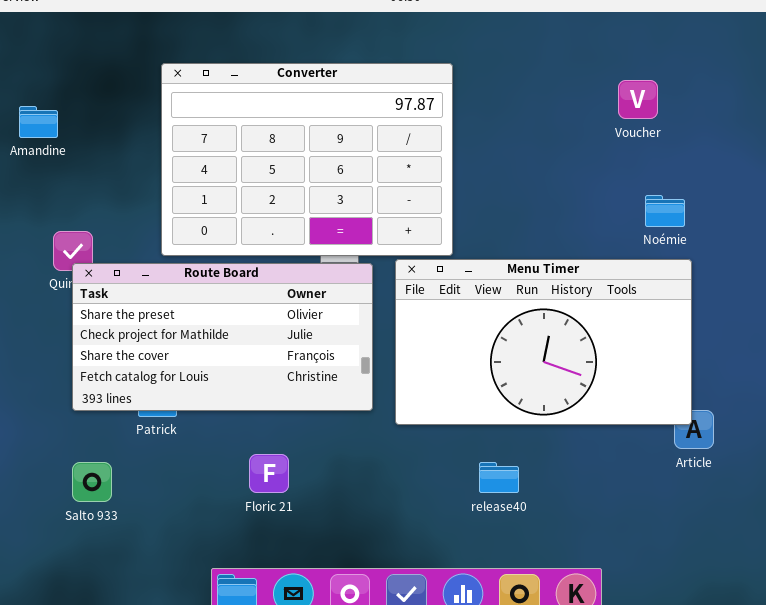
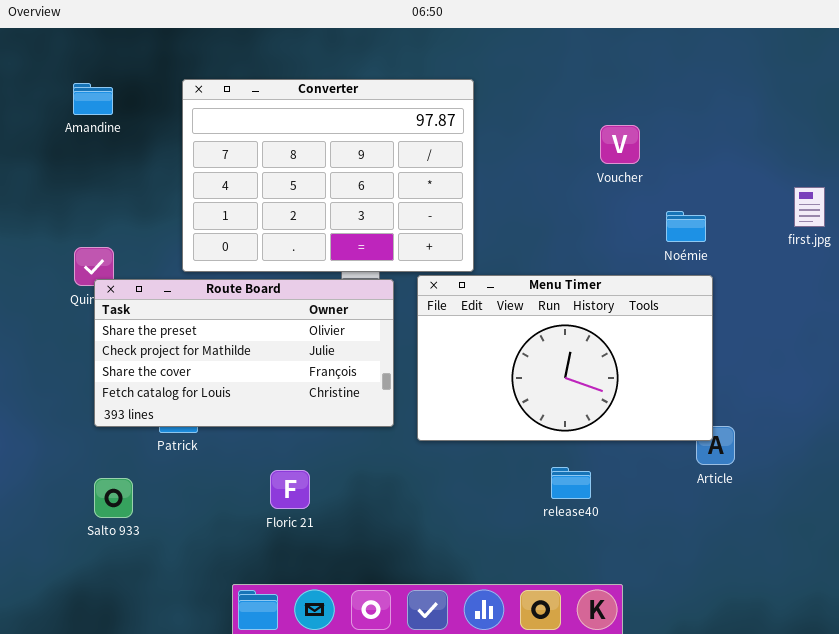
Voucher: [618,80,658,119] -> [600,125,640,164], moved
Amandine: [19,106,58,138] -> [73,83,113,115], moved
release40: [479,462,519,493] -> [551,467,591,499], moved

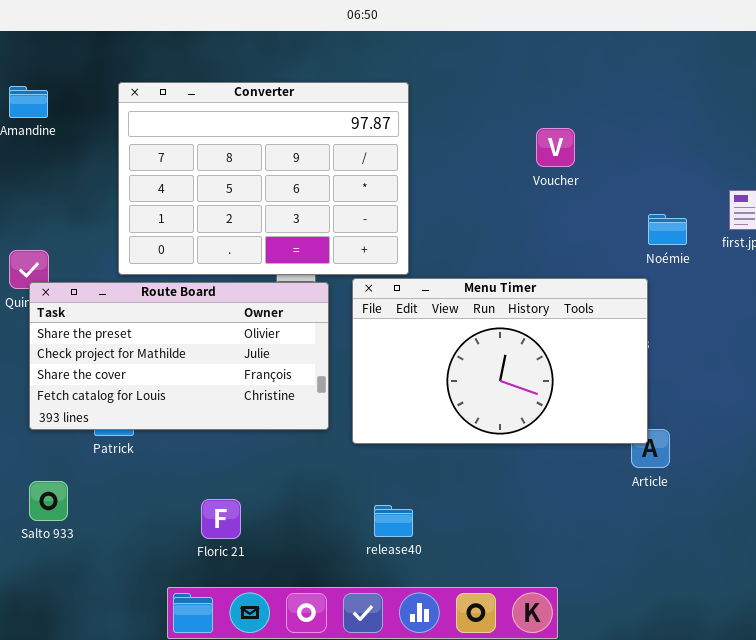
Noémie: [666,211,706,242] -> [648,214,687,245], moved
release40: [551,467,591,499] -> [374,505,413,537], moved
Floric 21: [270,470,310,509] -> [201,499,241,539], moved

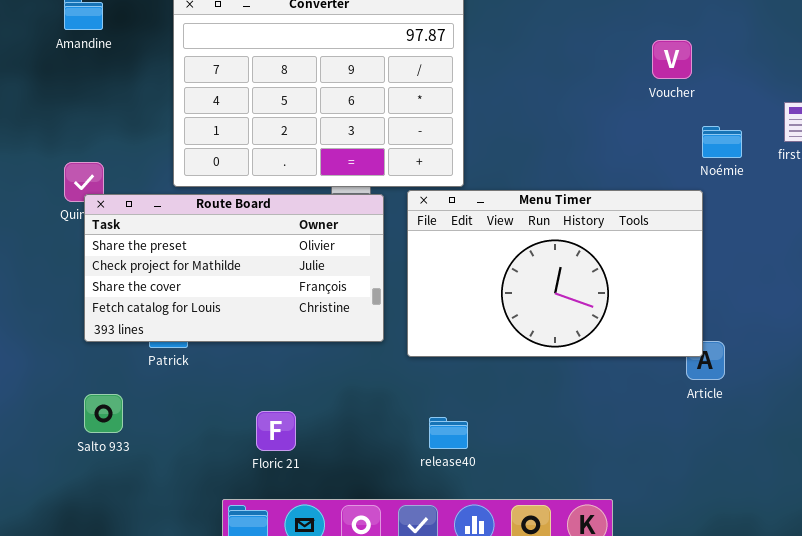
Voucher: [536,128,575,167] -> [652,40,692,79], moved

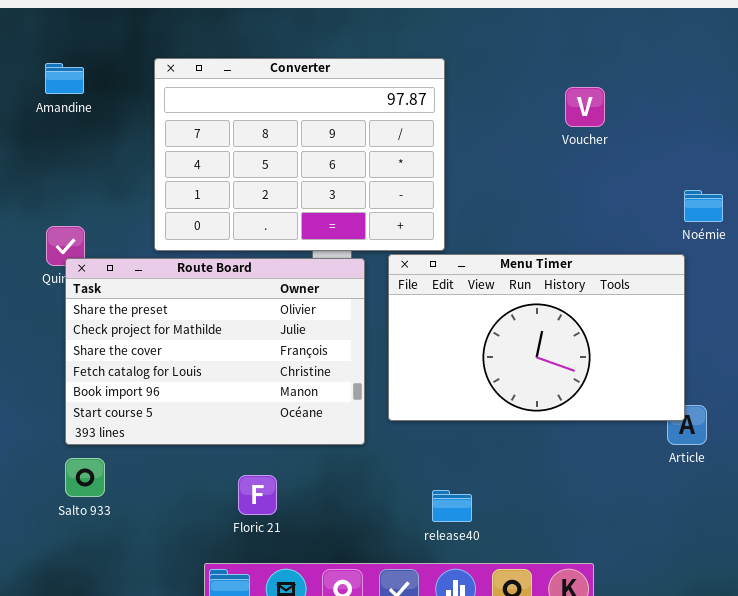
Voucher: [652,40,692,79] -> [565,87,605,127], moved
Route Board: [84,194,384,342] -> [65,258,365,445], resized
release40: [429,417,468,449] -> [432,490,472,522], moved

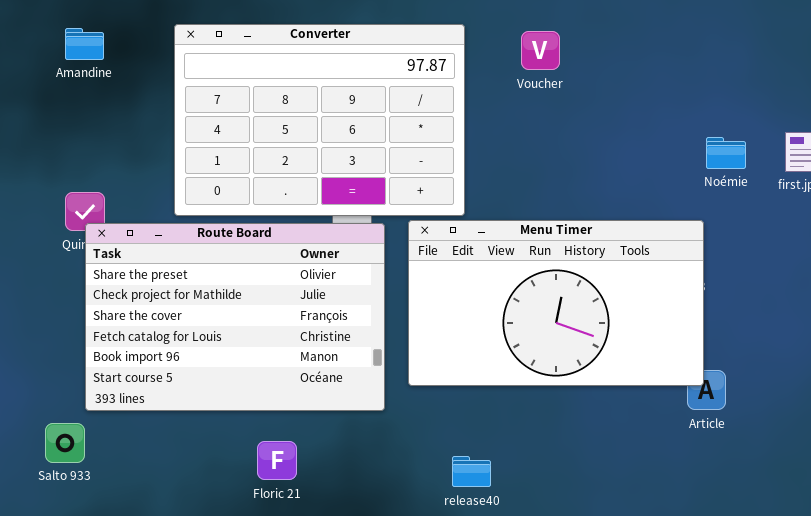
Voucher: [565,87,605,127] -> [521,31,560,70], moved
Noémie: [684,190,723,222] -> [706,137,746,169], moved
Salto 933: [65,458,105,497] -> [45,423,85,463], moved

